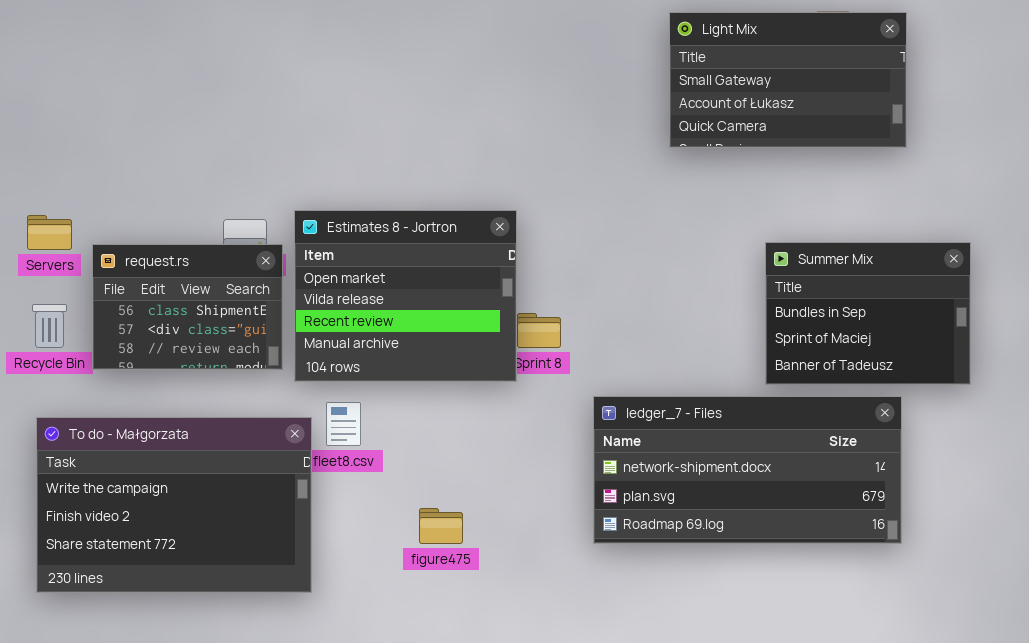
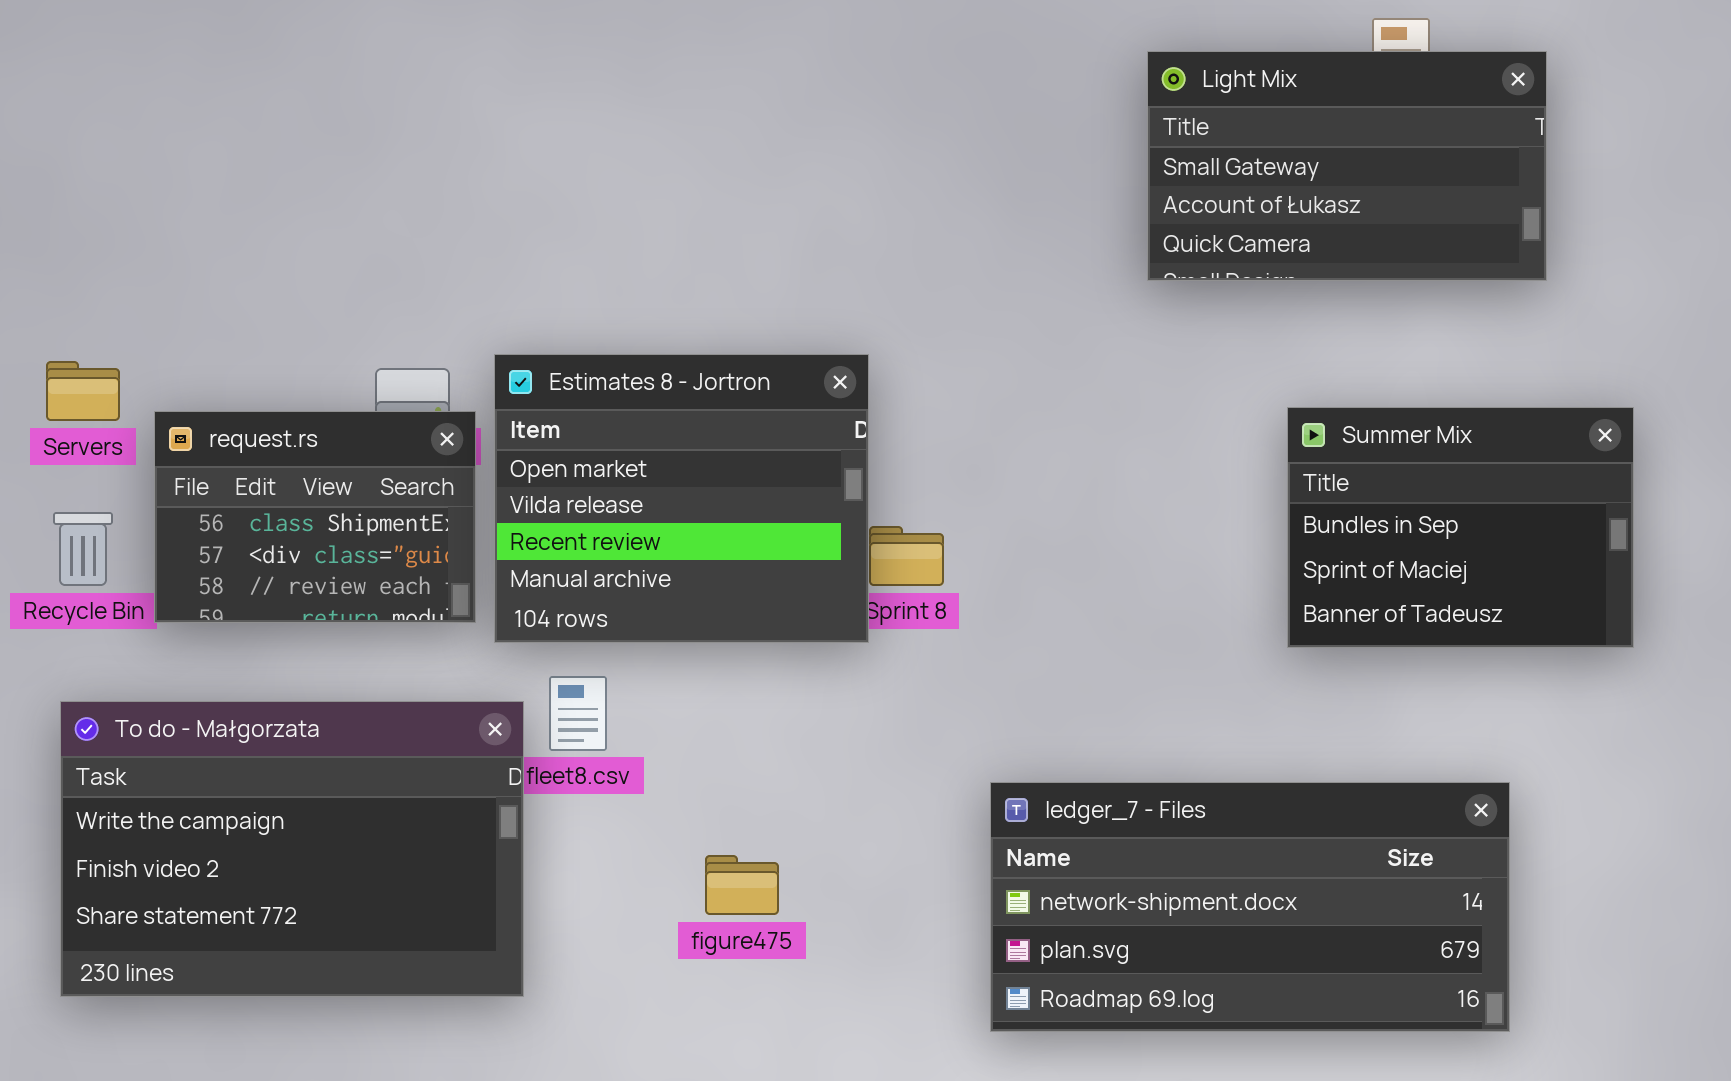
Light Mix: [669,12,907,148] -> [1147,51,1547,281], moved
ledger_7 - Files: [593,396,902,544] -> [990,782,1510,1032], moved

